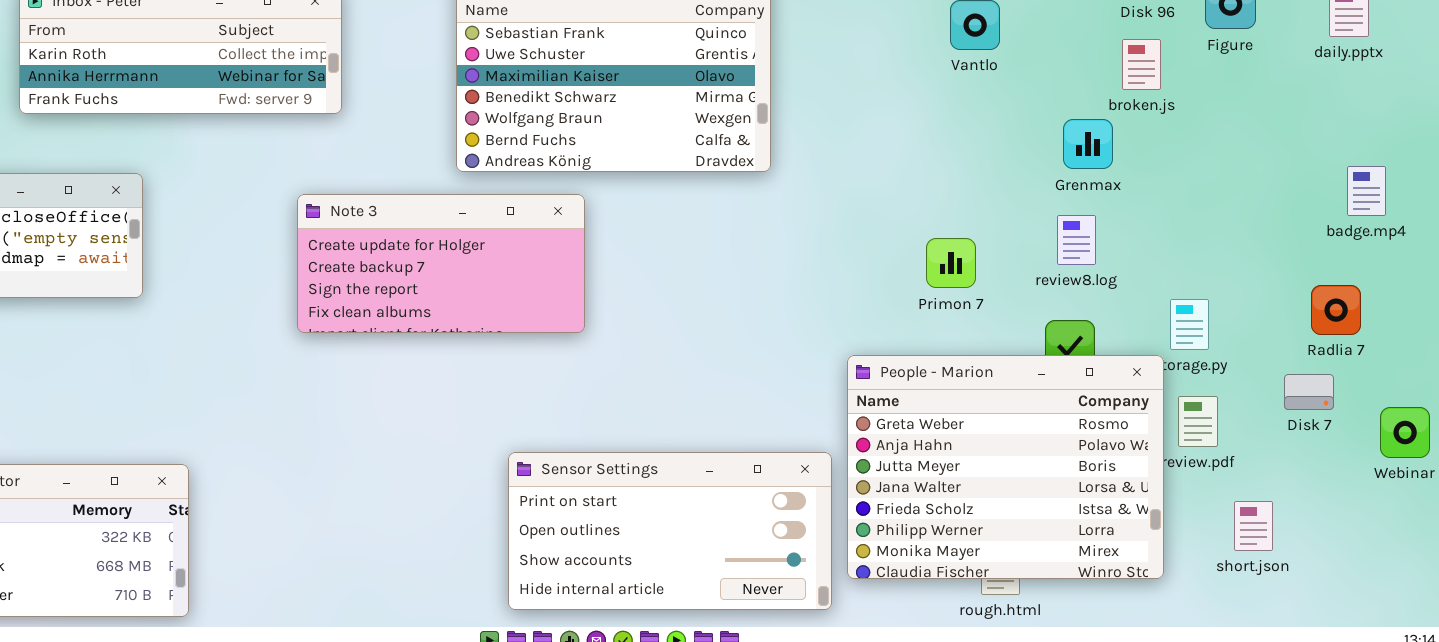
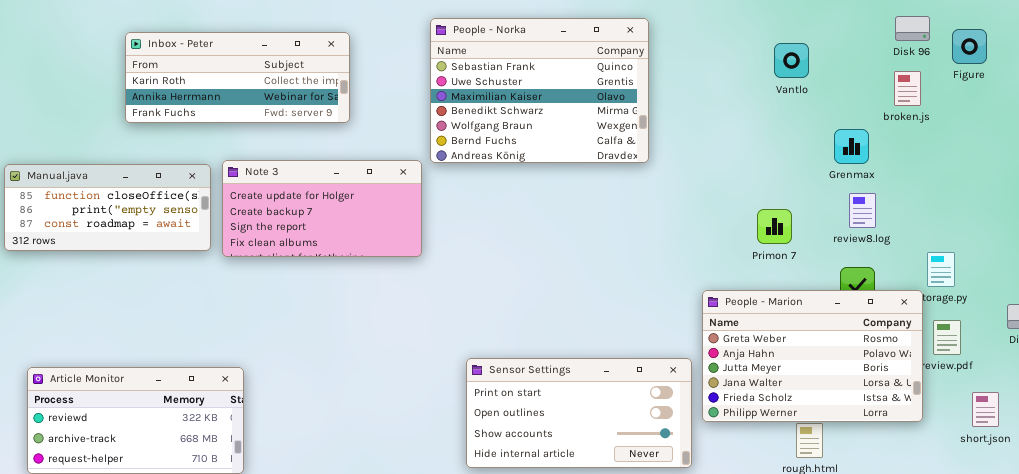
Grenmax: [1063,119,1113,169] -> [834,129,869,164], moved
Note 3: [297,194,585,333] -> [222,160,422,257], moved
People - Marion: [847,355,1164,579] -> [702,290,923,422], resized

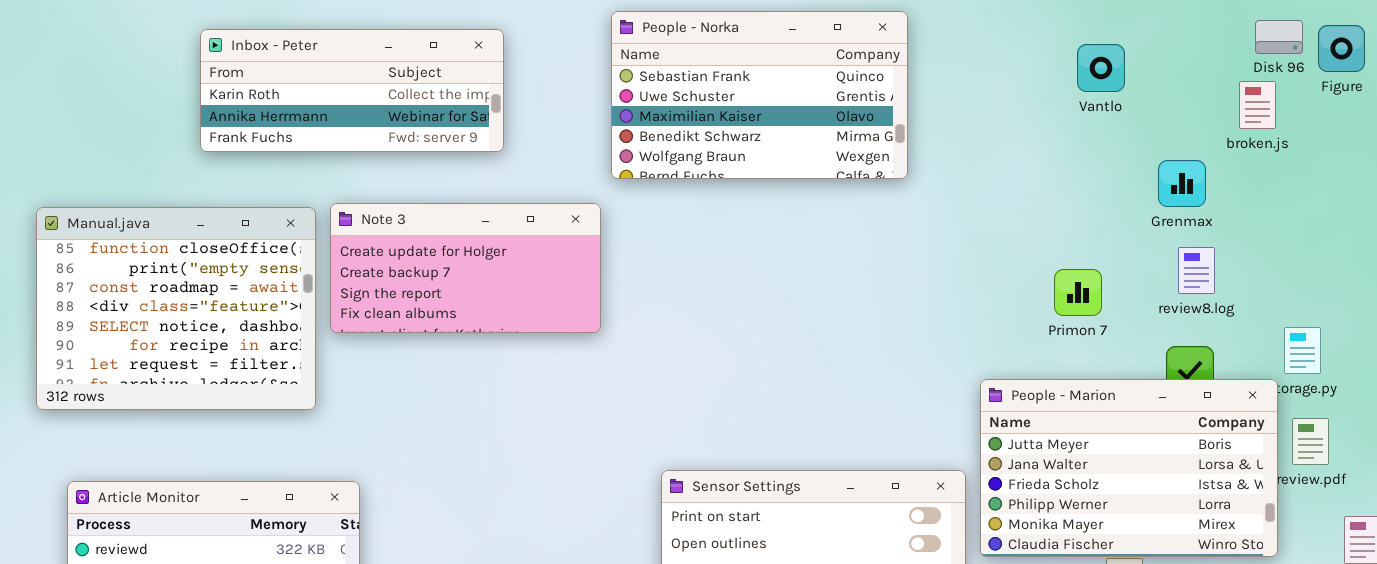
Disk 96: [895,16,930,41] -> [1255,20,1303,54], moved
People - Norka: [430,18,649,163] -> [611,11,908,179], resized
Manual.java: [4,164,211,251] -> [36,207,316,410], resized
People - Marion: [702,290,923,422] -> [980,379,1278,557], scrolled down 2 rows

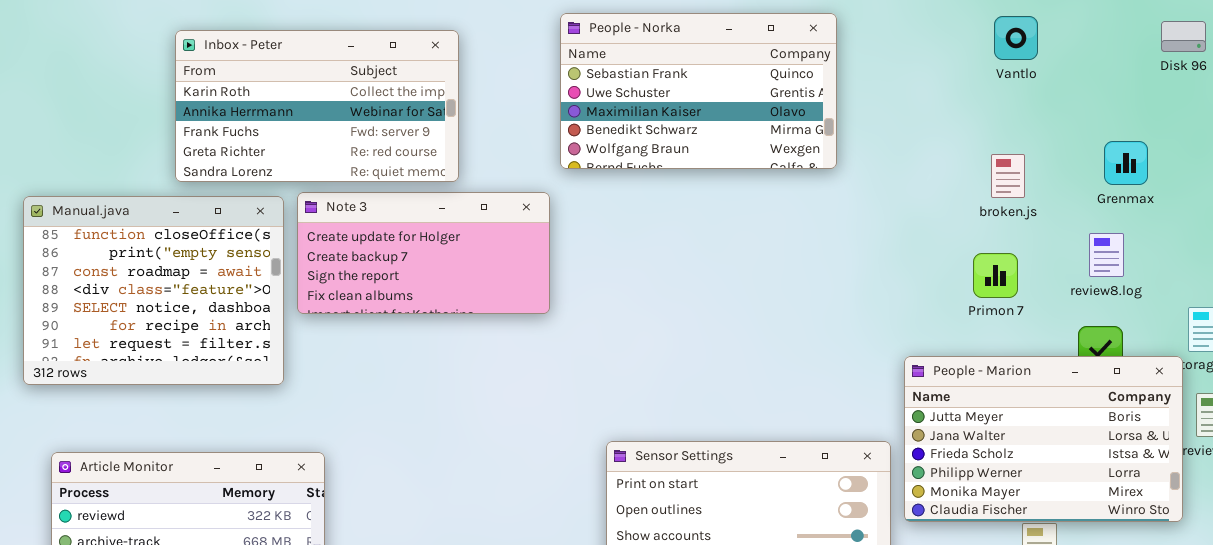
Inbox - Peter: [200,29,504,152] -> [175,30,459,182], resized
Vantlo: [1077,44,1125,92] -> [994,16,1038,60], moved
broken.js: [1239,81,1276,129] -> [991,154,1025,198], moved
Grenmax: [1158,160,1206,207] -> [1104,141,1148,185], moved

